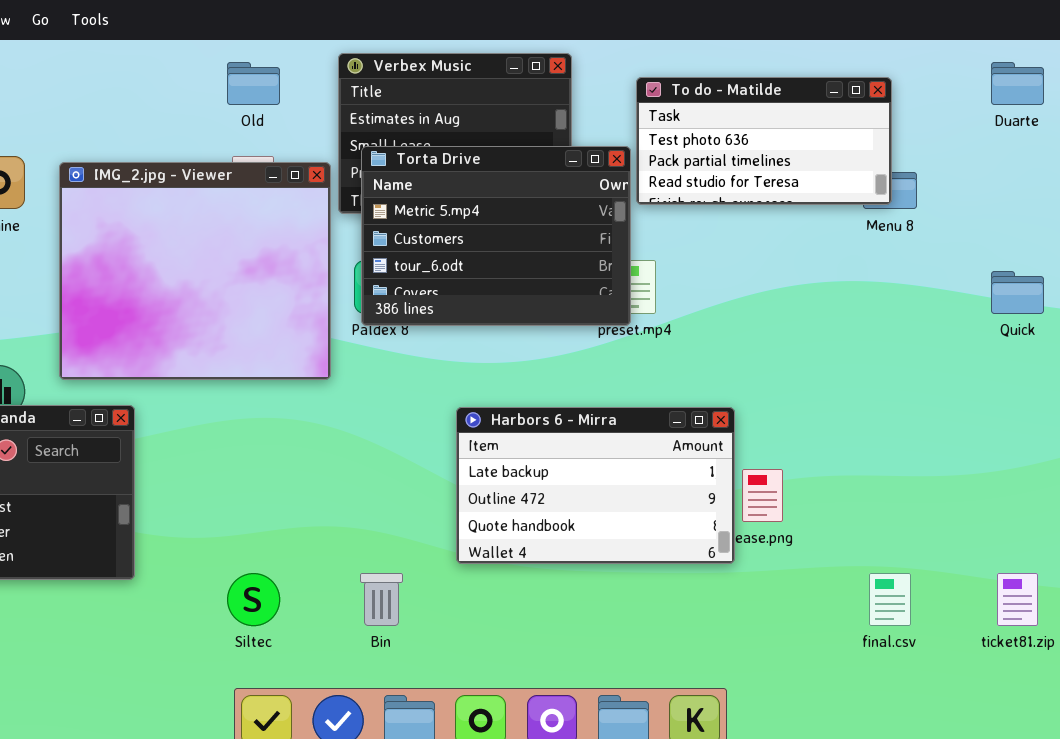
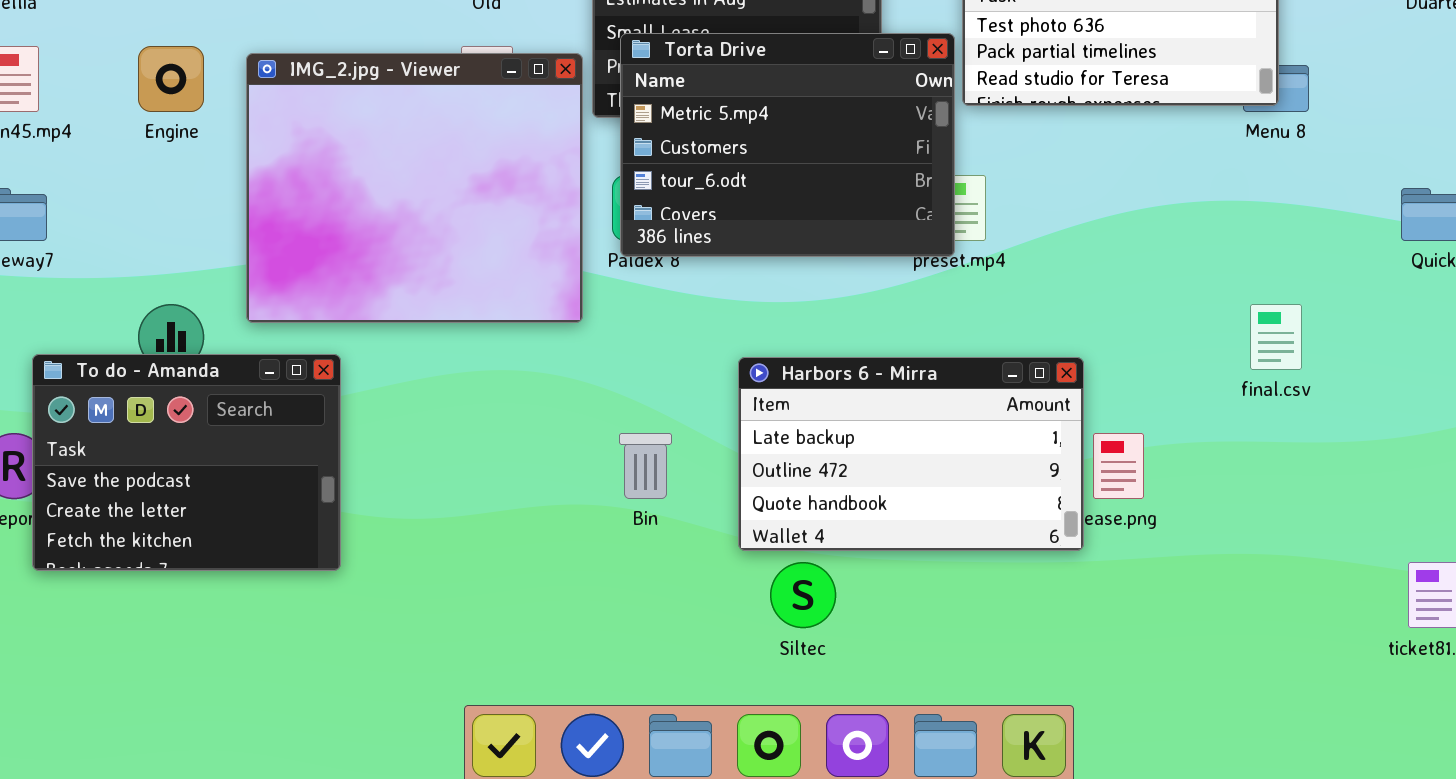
Siltec: [227,573,280,626] -> [770,562,836,628], moved
Bin: [360,573,403,626] -> [619,433,672,499], moved
final.csv: [869,573,911,626] -> [1250,304,1302,370], moved

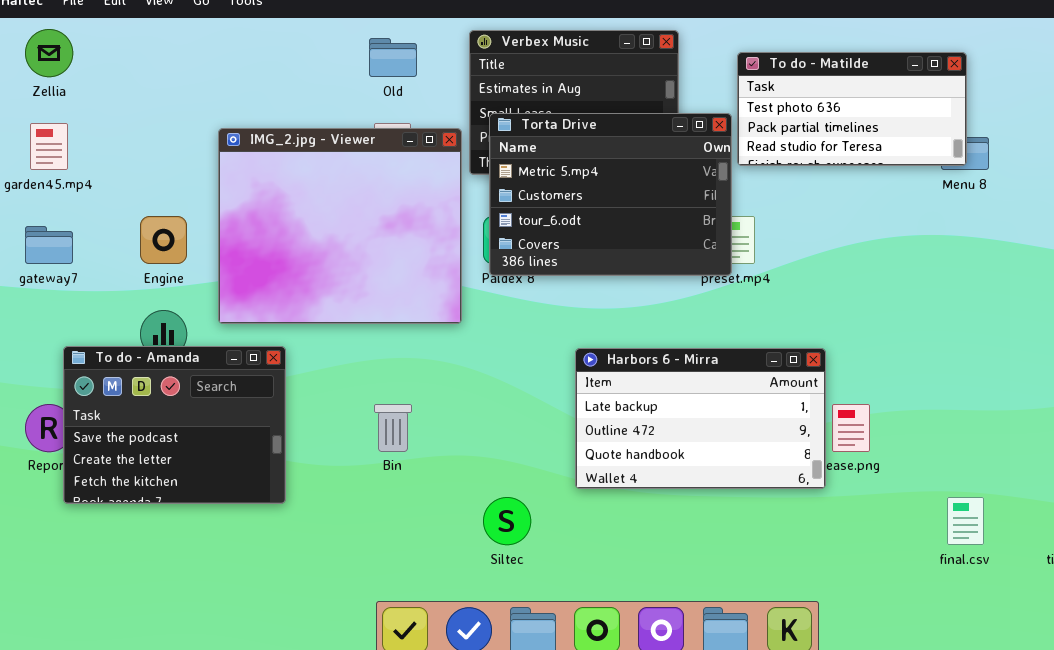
Engine: [138,46,204,112] -> [140,216,187,264], moved
final.csv: [1250,304,1302,370] -> [947,497,984,545], moved
Bin: [619,433,672,499] -> [374,404,412,452], moved
Siltec: [770,562,836,628] -> [483,497,531,545], moved

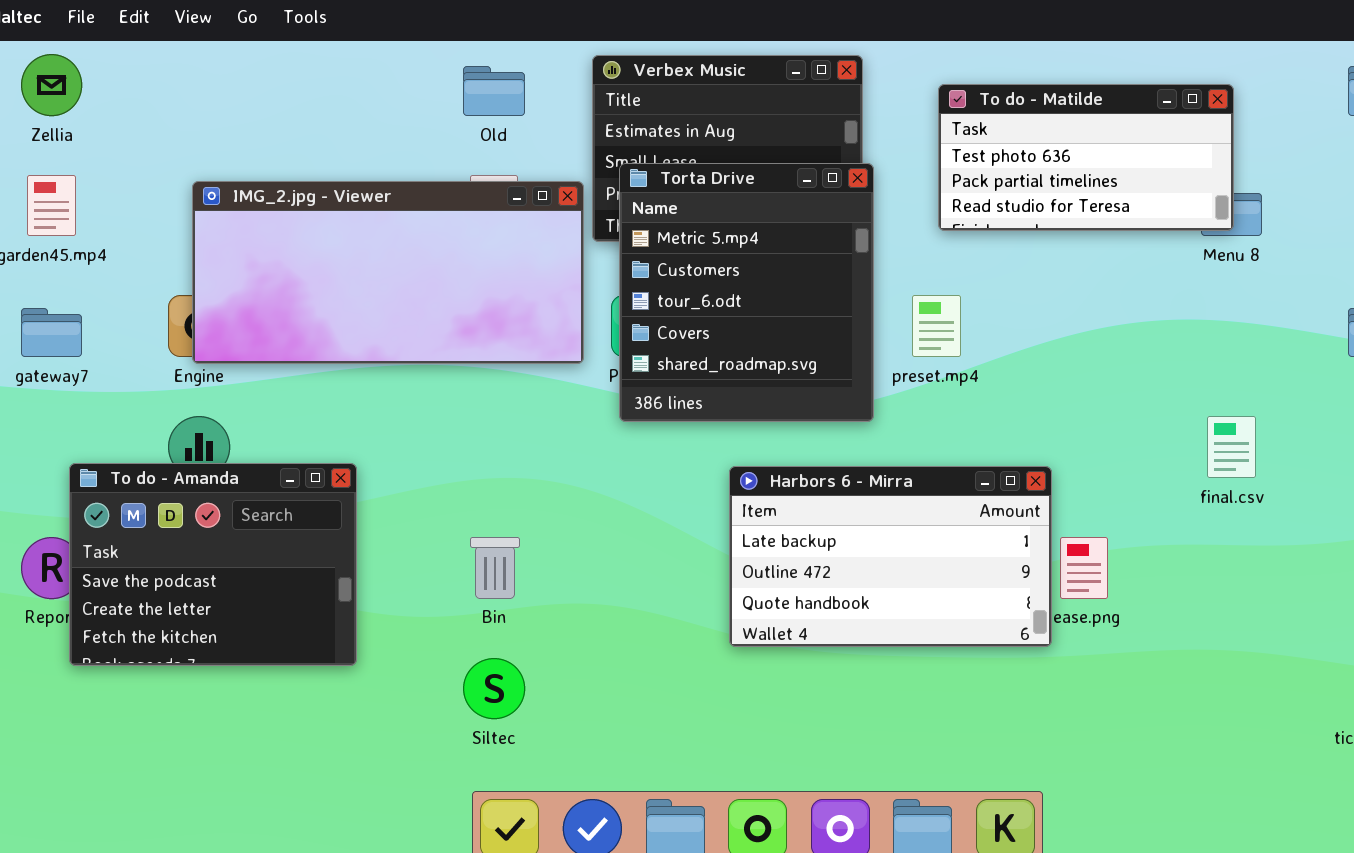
Torta Drive: [489,113,732,276] -> [619,163,874,422], resized
IMG_2.jpg - Viewer: [218,128,462,324] -> [192,181,584,364], resized
Siltec: [483,497,531,545] -> [463,658,525,719], moved
final.csv: [947,497,984,545] -> [1207,416,1256,478], moved

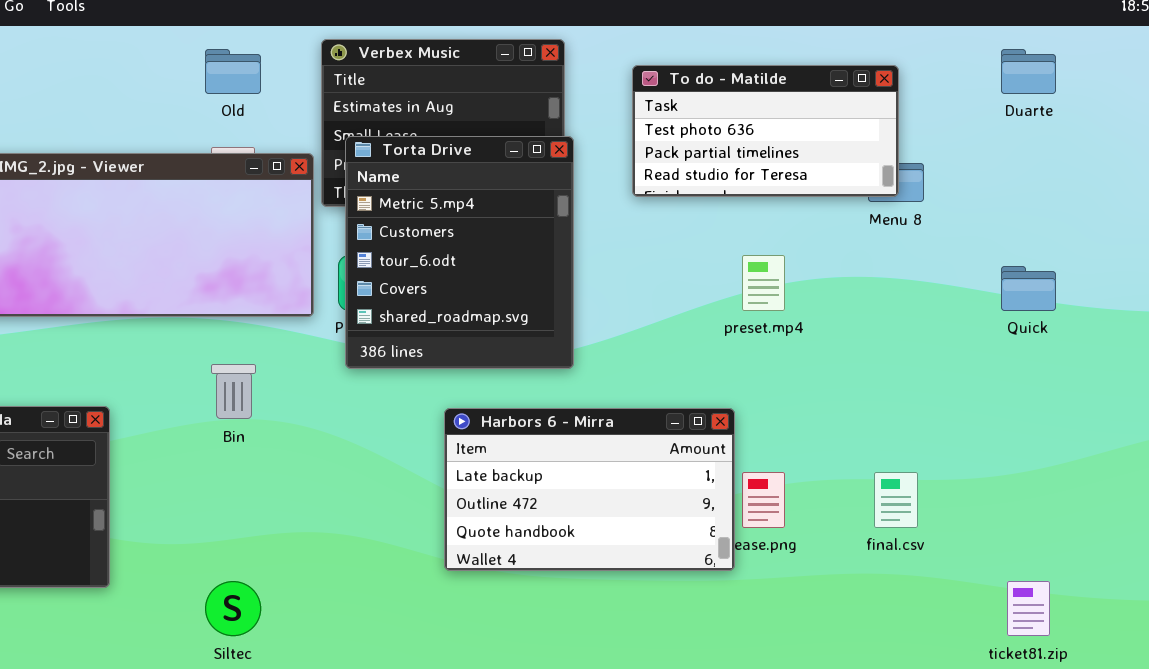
preset.mp4: [912,295,961,357] -> [742,255,785,311], moved
final.csv: [1207,416,1256,478] -> [874,472,918,528], moved
Bin: [470,537,520,599] -> [211,364,256,419], moved

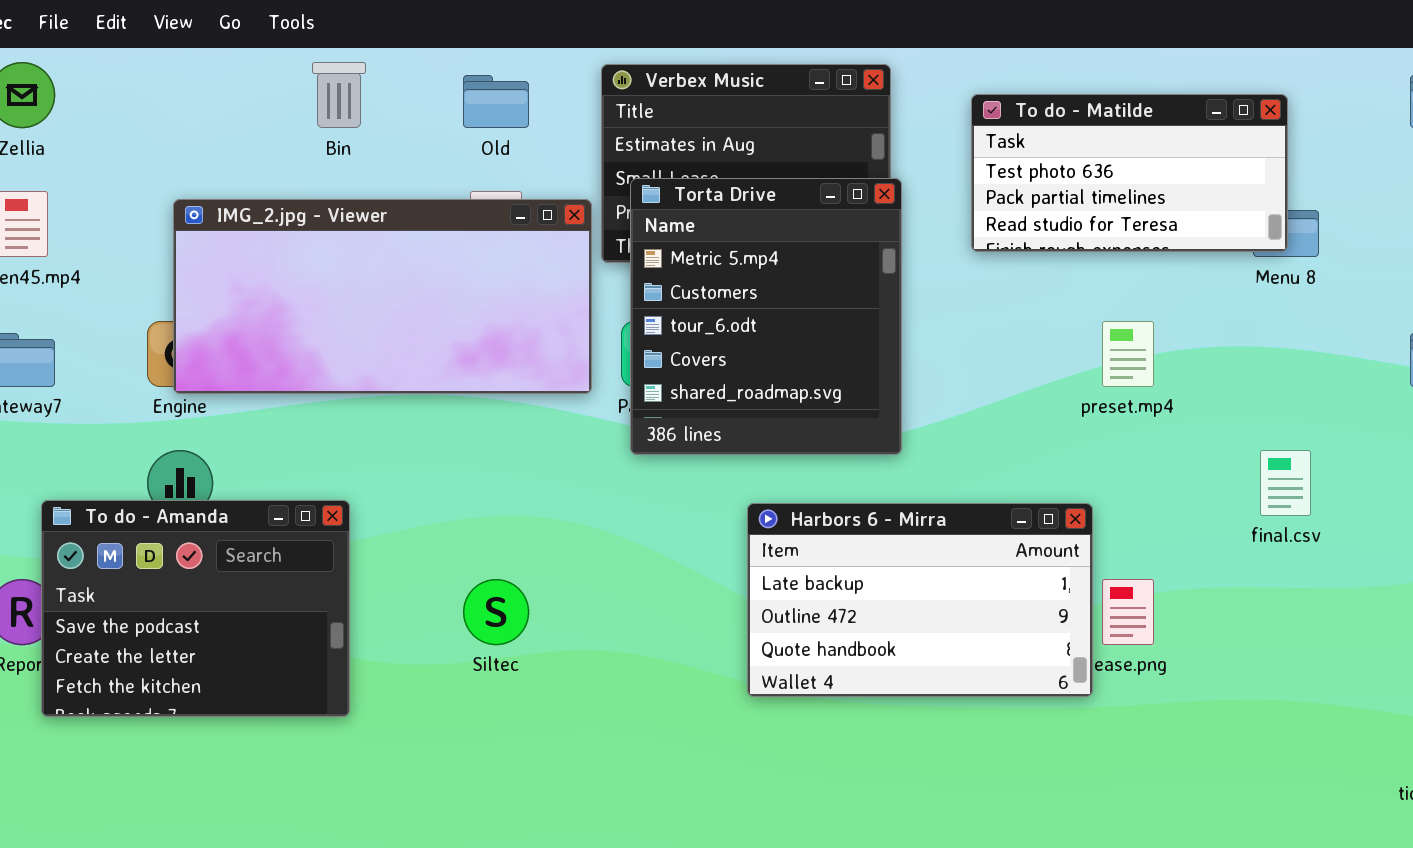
Bin: [211,364,256,419] -> [312,62,366,128], moved
final.csv: [874,472,918,528] -> [1260,450,1311,516], moved
Siltec: [205,581,261,636] -> [463,579,529,645], moved

